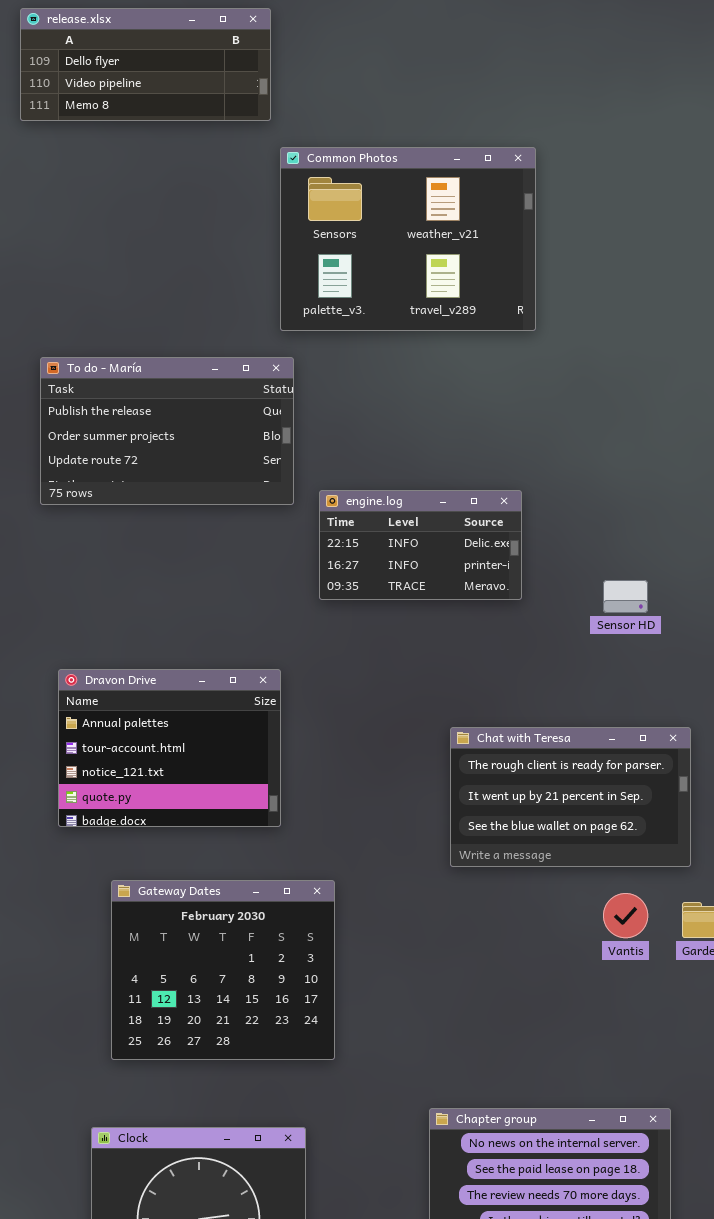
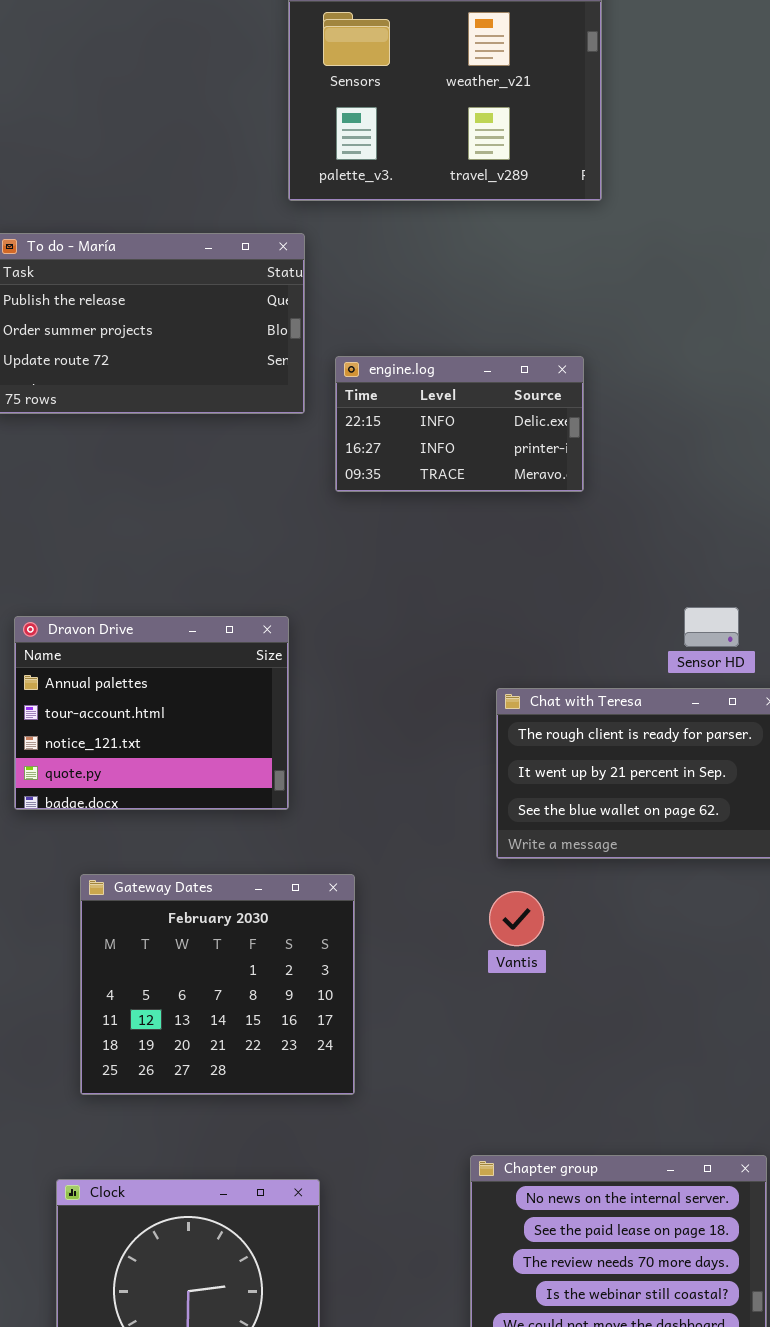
engine.log: [319,490,522,600] -> [335,356,584,492], moved
Sensor HD: [603,580,648,613] -> [684,607,739,647], moved
Vantis: [603,893,648,938] -> [489,891,544,946], moved

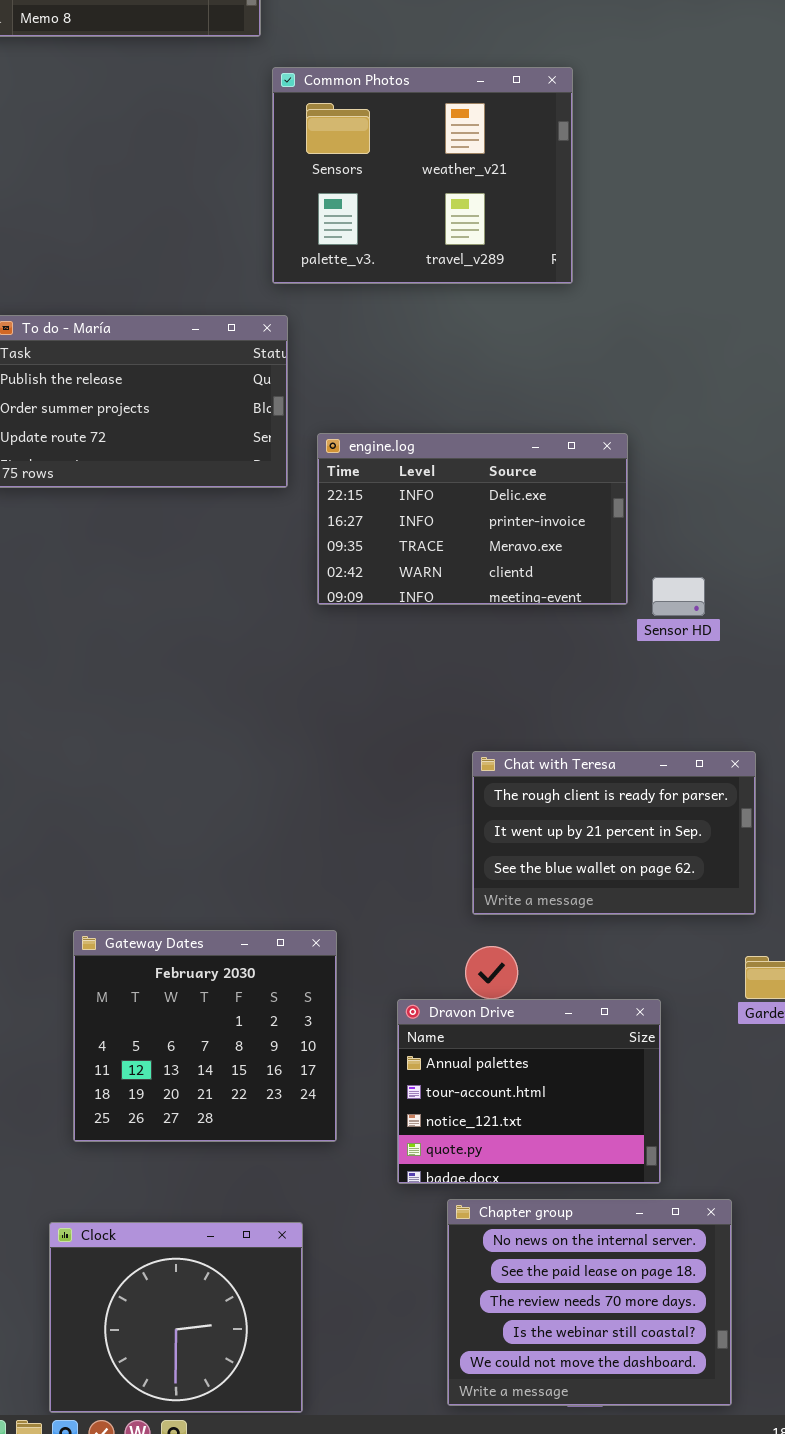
engine.log: [335,356,584,492] -> [317,433,628,605], resized
Sensor HD: [684,607,739,647] -> [652,577,705,616], moved
Dravon Drive: [14,616,289,810] -> [397,999,661,1184], moved

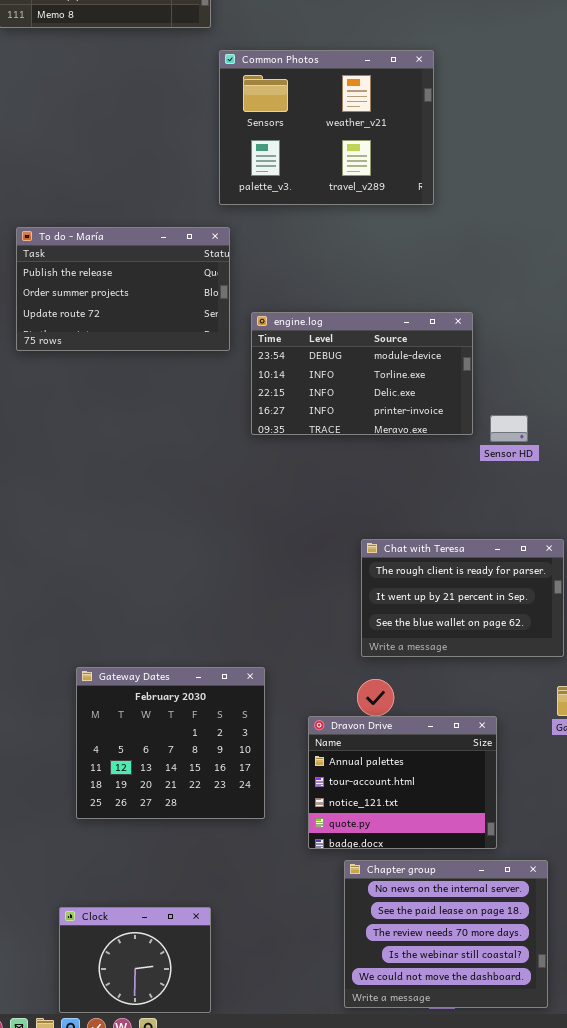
engine.log: [317,433,628,605] -> [251,312,473,435], scrolled up 2 rows
Clock: [49,1222,303,1413] -> [59,907,211,1013], resized

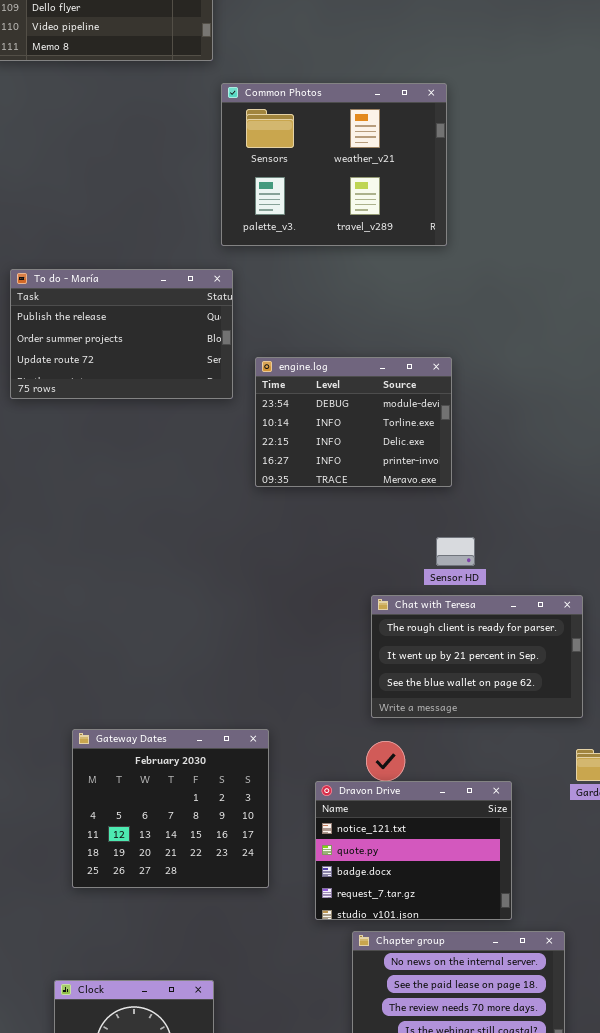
engine.log: [251,312,473,435] -> [255,357,452,487], resized
Sensor HD: [490,415,528,442] -> [436,537,475,566], moved
Dravon Drive: [308,716,497,849] -> [315,781,512,920], scrolled down 2 rows

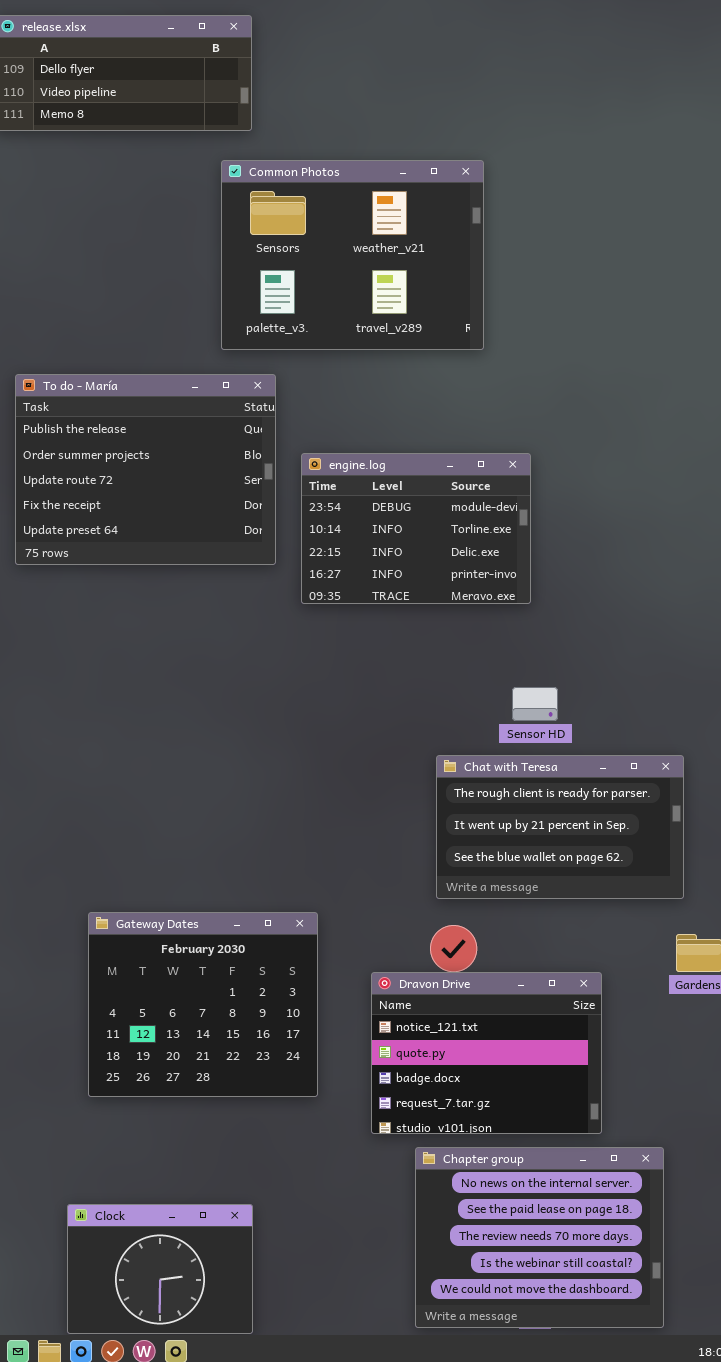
Common Photos: [221,83,447,246] -> [221,160,484,350], moved
To do - María: [10,269,233,399] -> [15,374,276,565], resized
engine.log: [255,357,452,487] -> [301,453,531,604], moved

